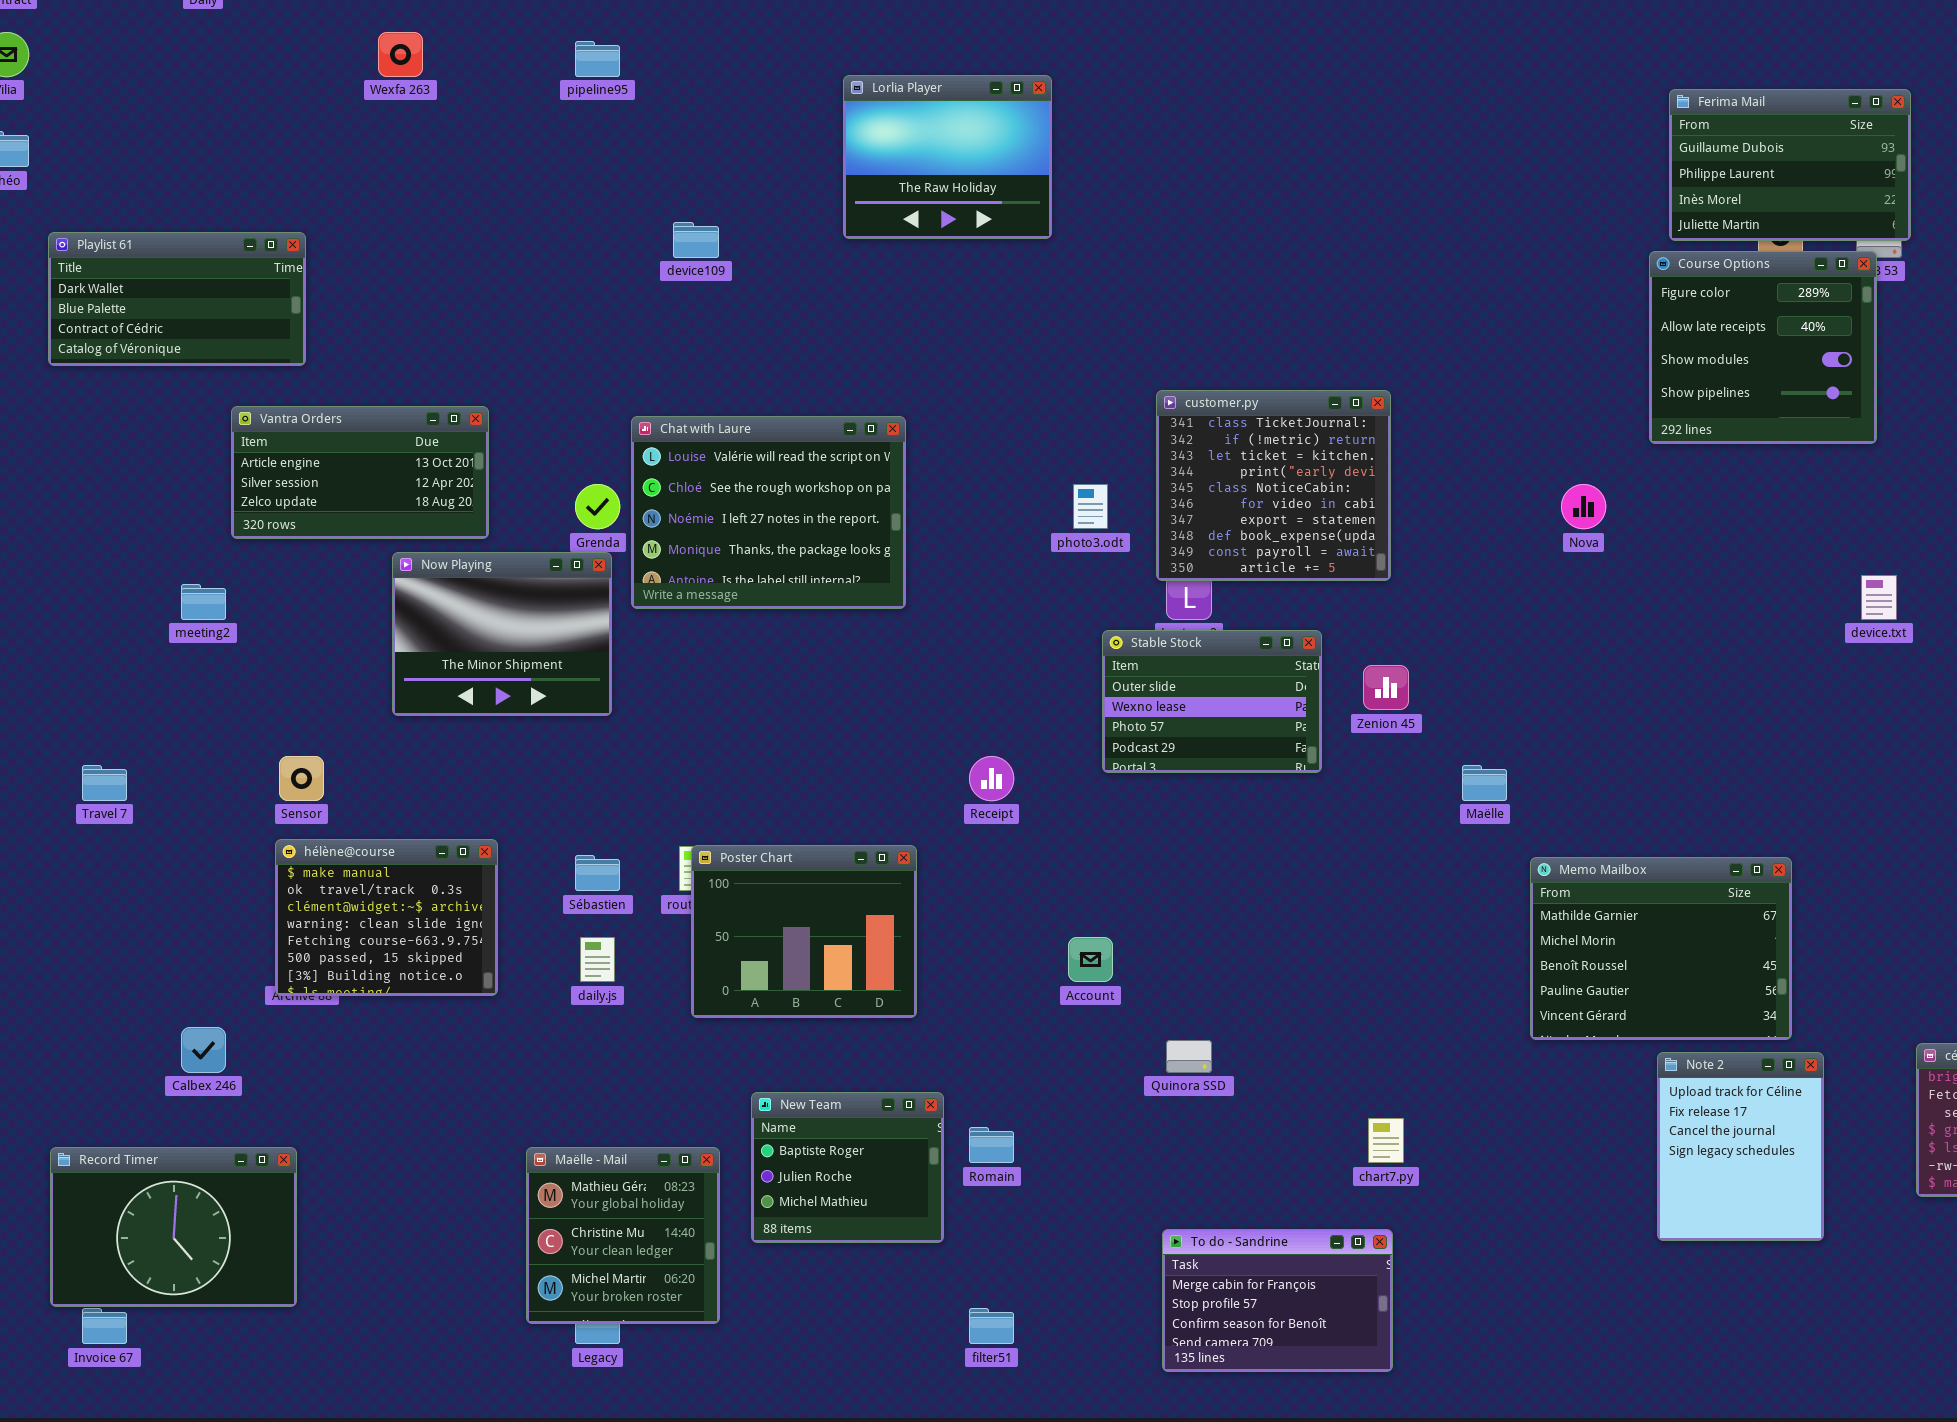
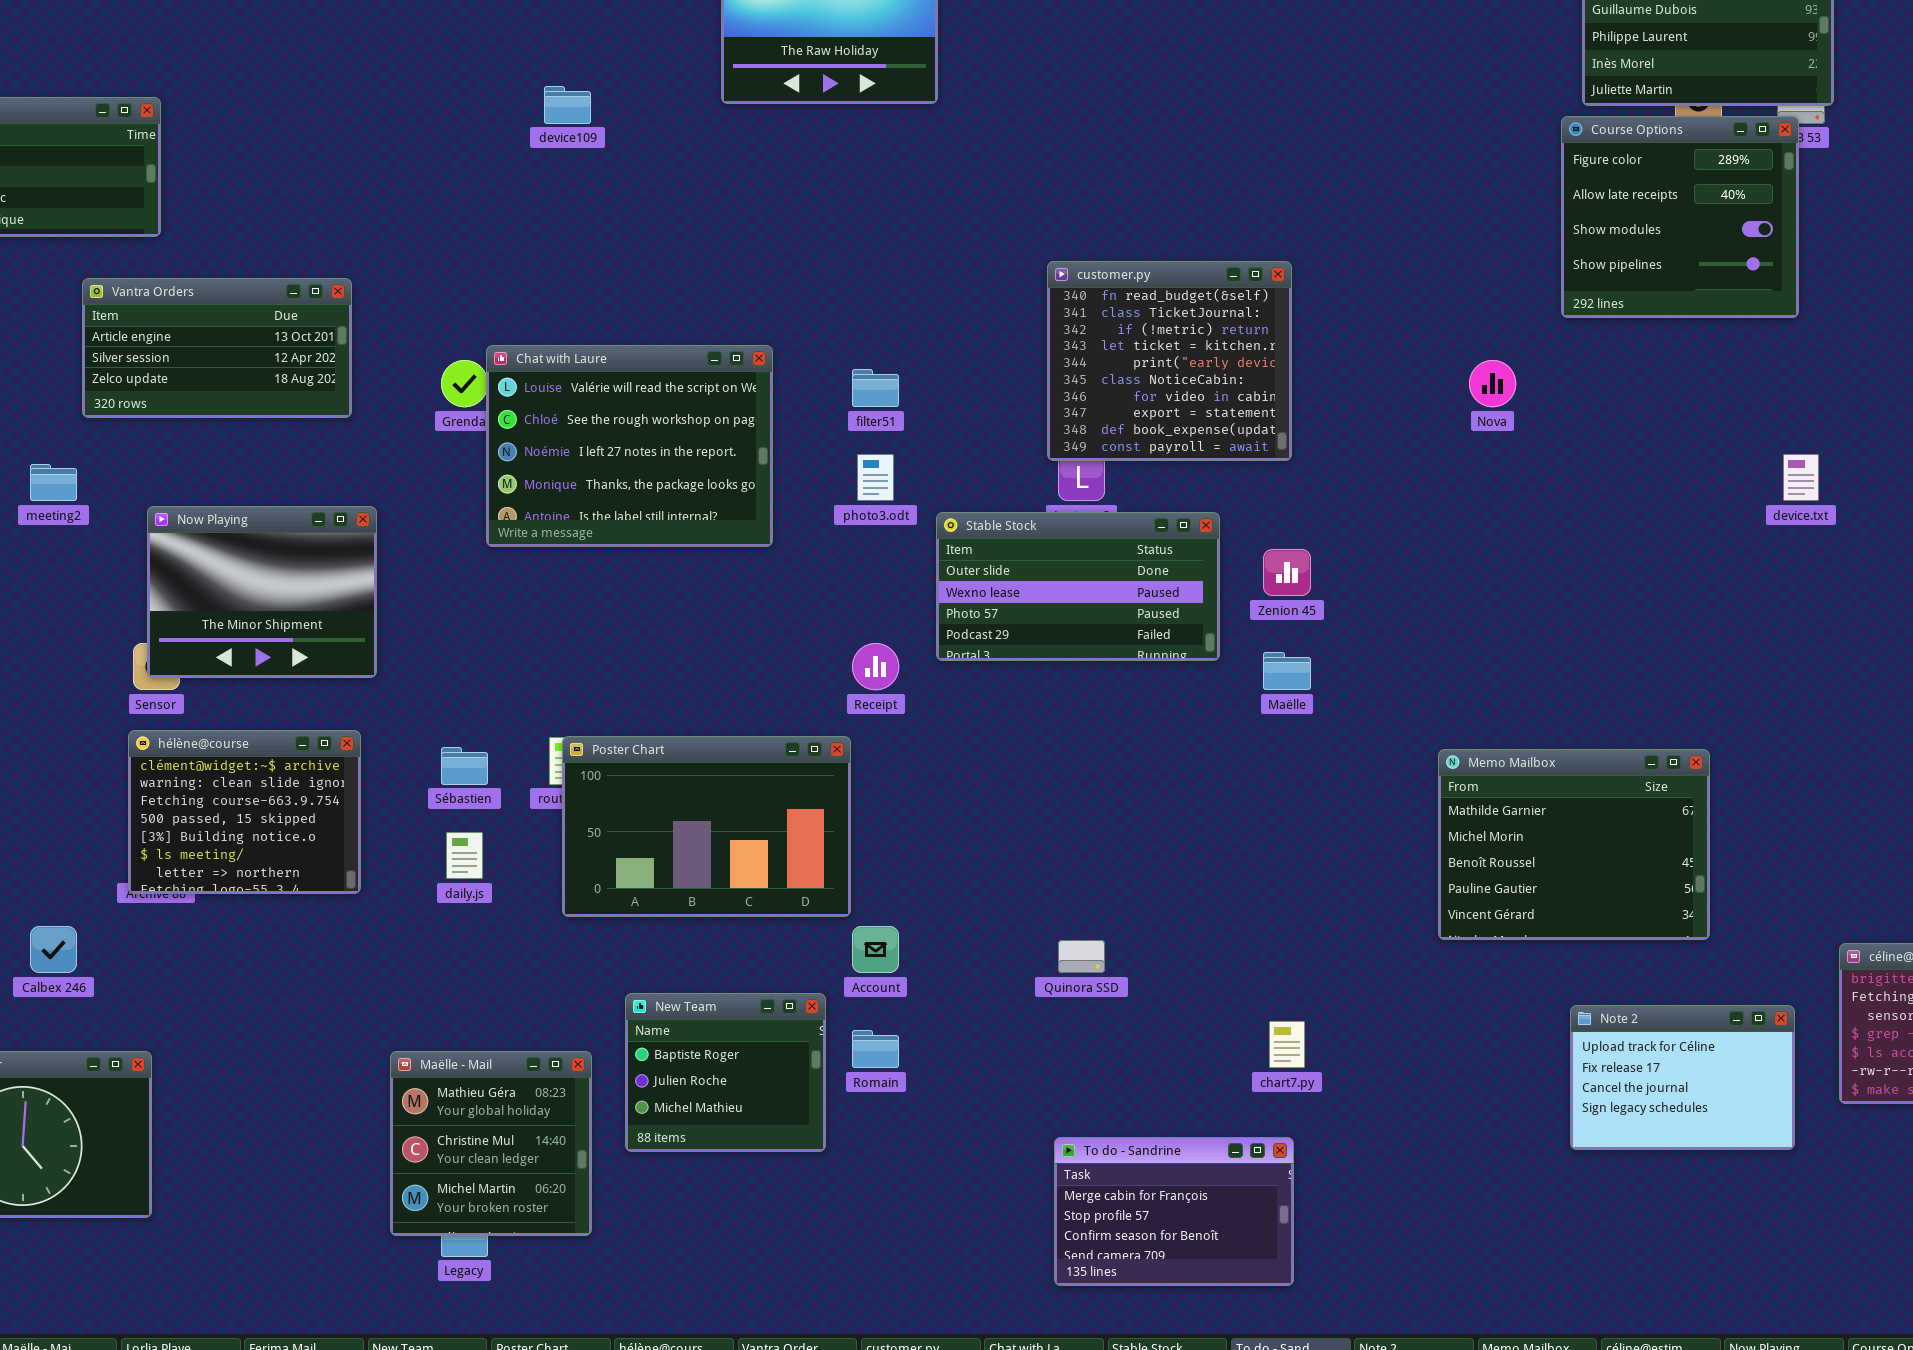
customer.py: [1156,390,1391,581] -> [1047,261,1292,461], scrolled up 1 row
Chat with Laure: [631,416,906,609] -> [486,345,773,547], moved
photo3.odt: [1073,484,1108,529] -> [857,454,894,501], moved
Now Playing: [392,552,612,716] -> [147,506,377,678], moved
Stable Stock: [1102,630,1322,773] -> [936,512,1220,661], resized
Maëlle: [1462,765,1507,801] -> [1263,652,1311,690], moved
hélène@course: [275,839,498,996] -> [128,730,361,894], scrolled down 2 rows
Poster Chart: [691,845,917,1018] -> [562,736,851,917], resized
Account: [1068,937,1113,982] -> [852,926,899,973], moved
Note 2: [1657,1052,1824,1241] -> [1570,1005,1795,1150], resized
filter51: [969,1308,1014,1344] -> [852,369,899,407], moved

